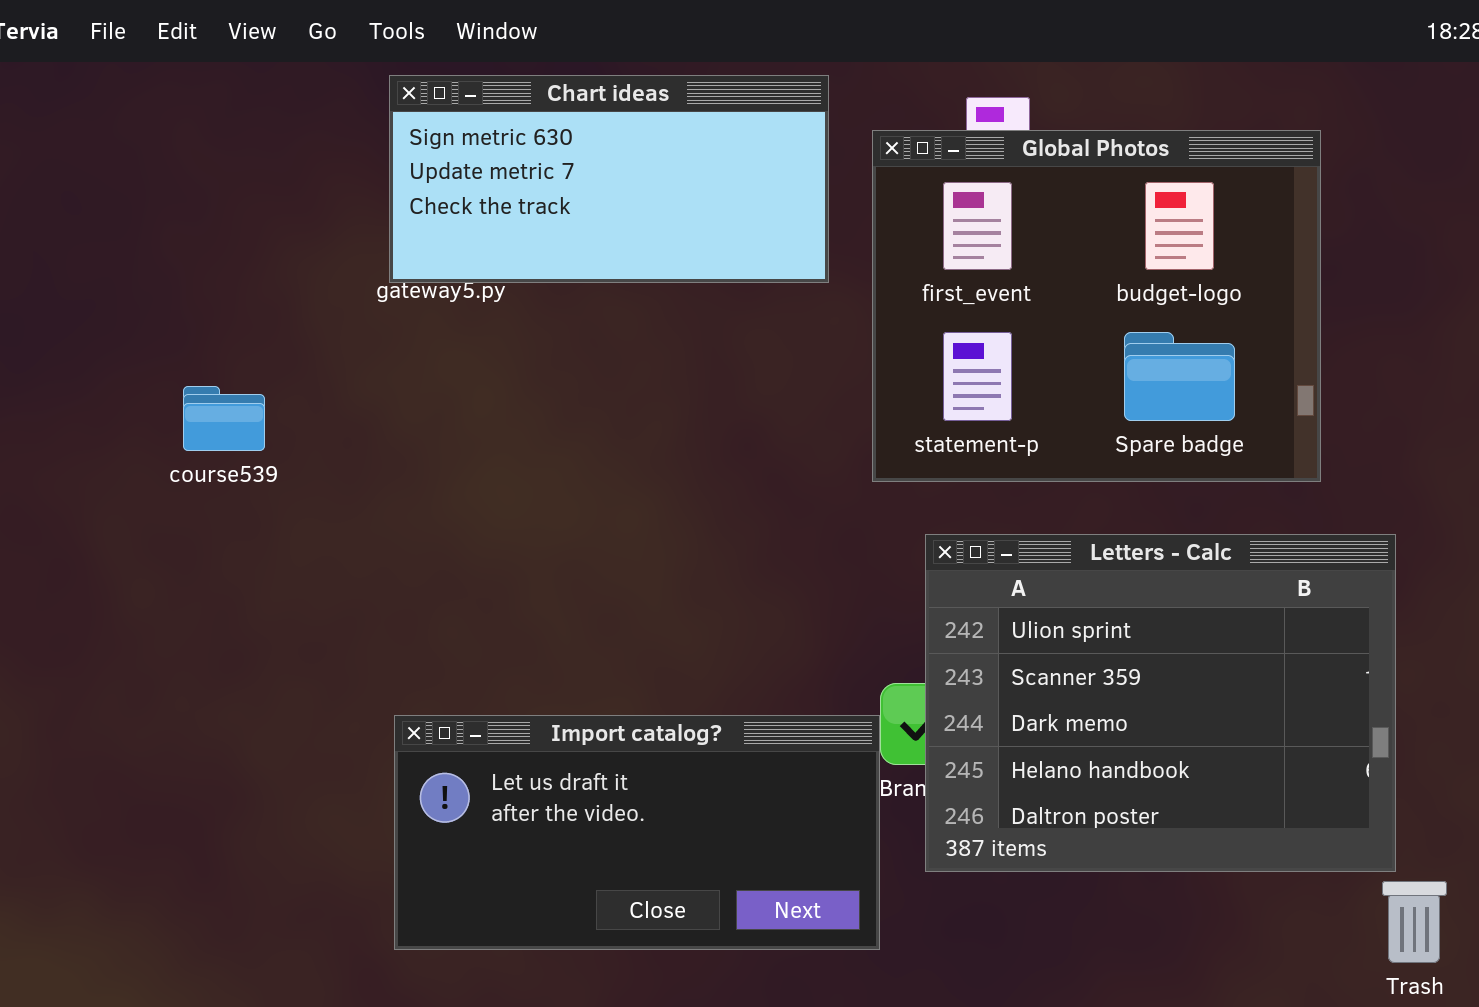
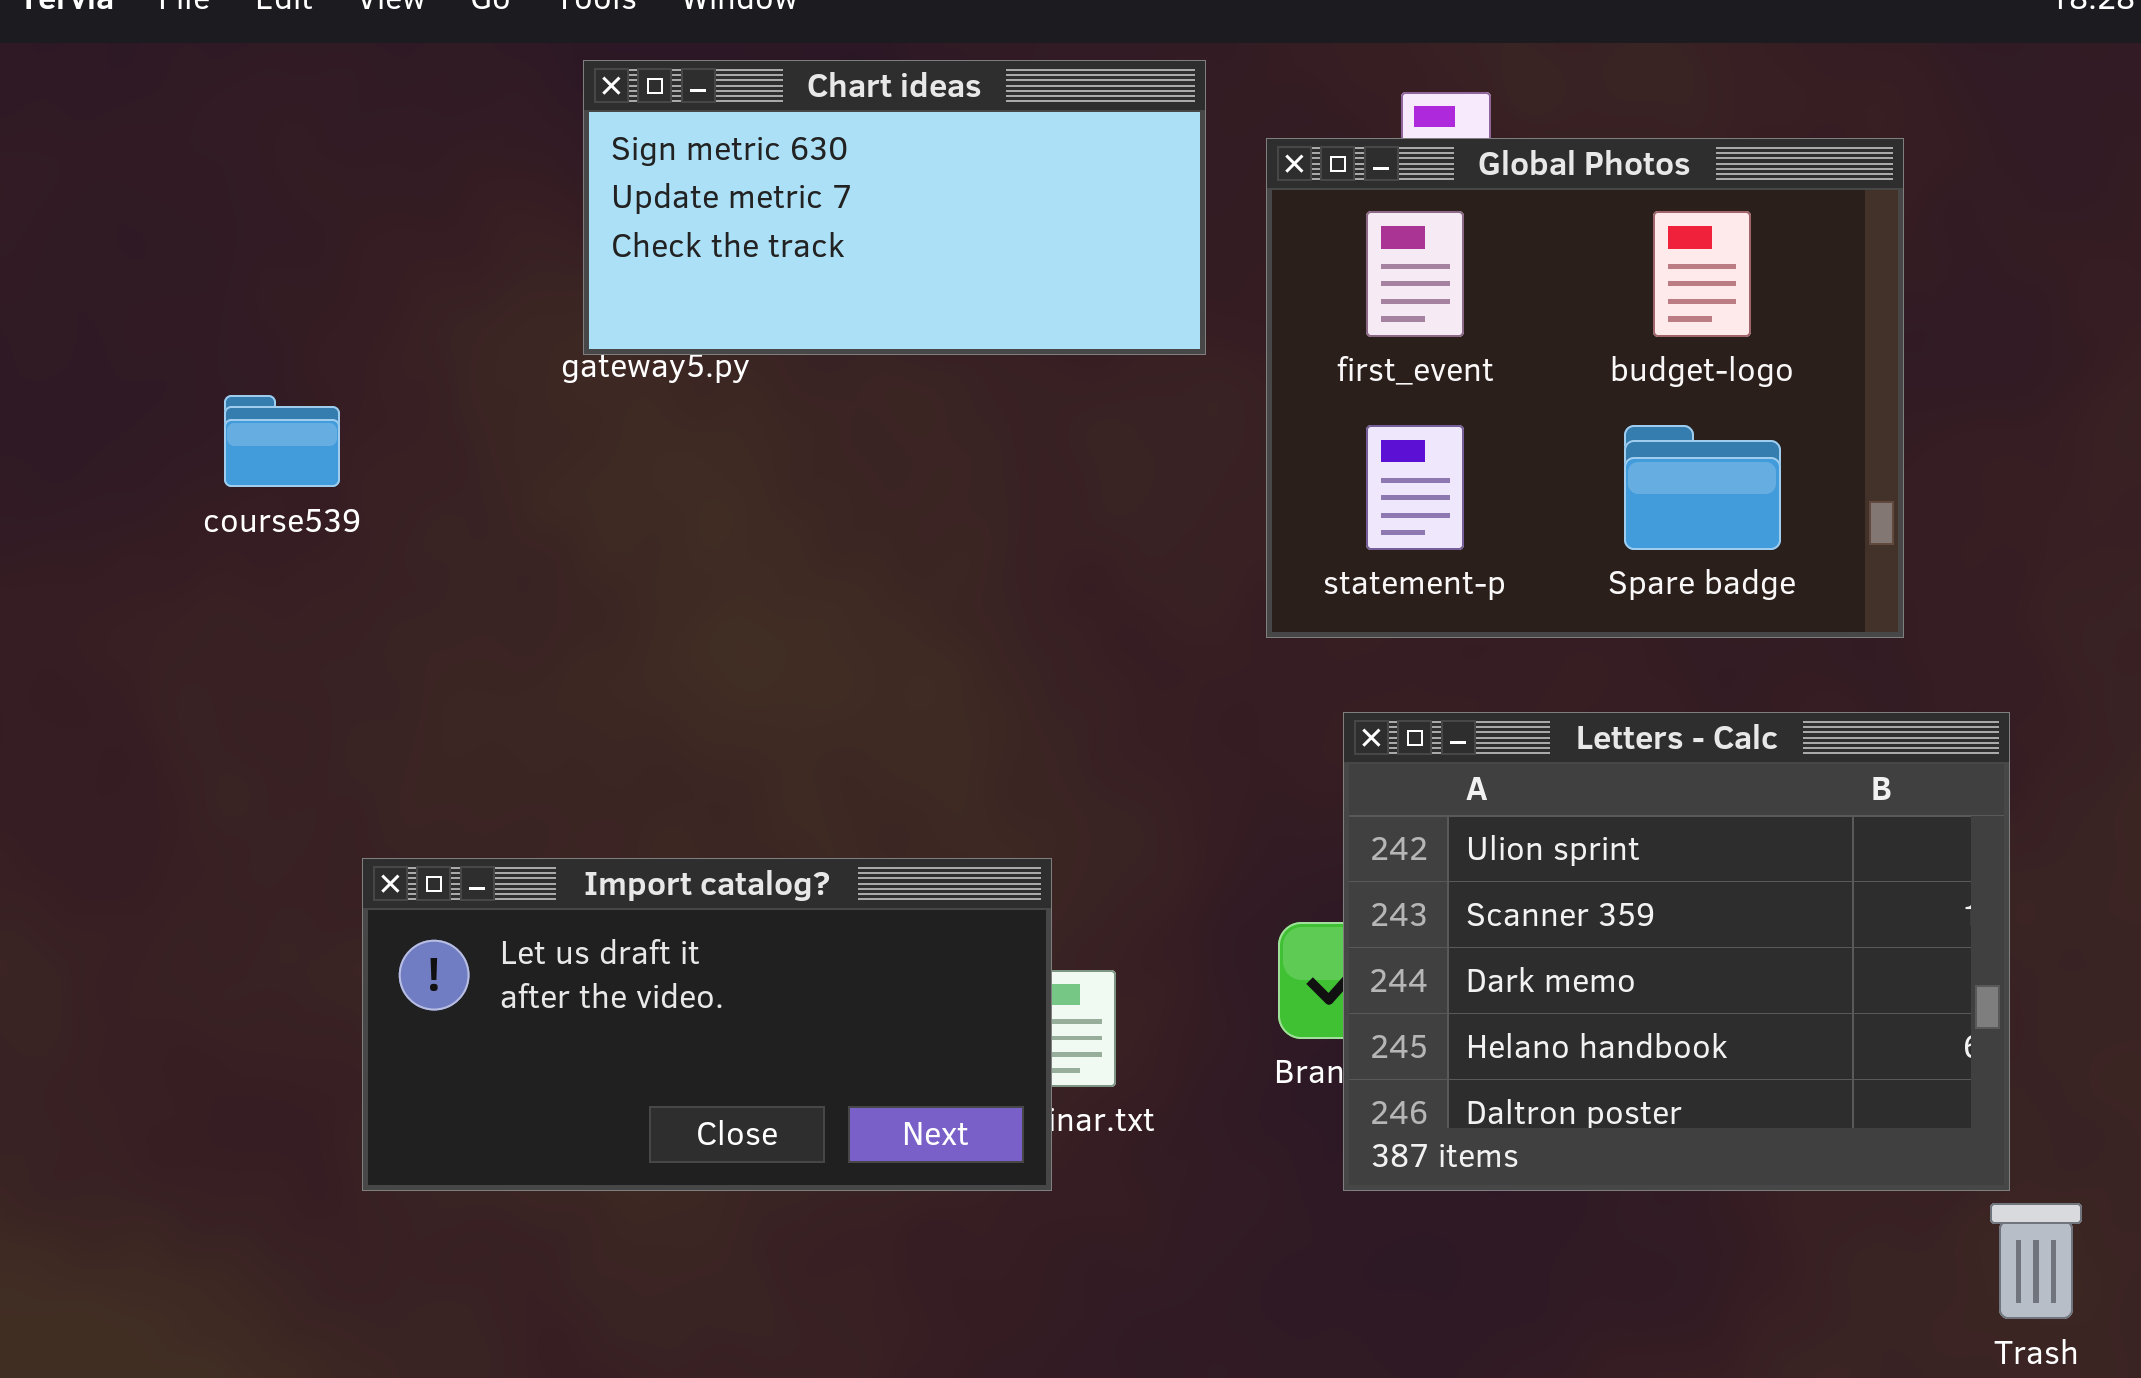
course539: [183,386,265,451] -> [224,395,340,487], moved
Import catalog?: [394,715,880,950] -> [362,858,1052,1191], moved

